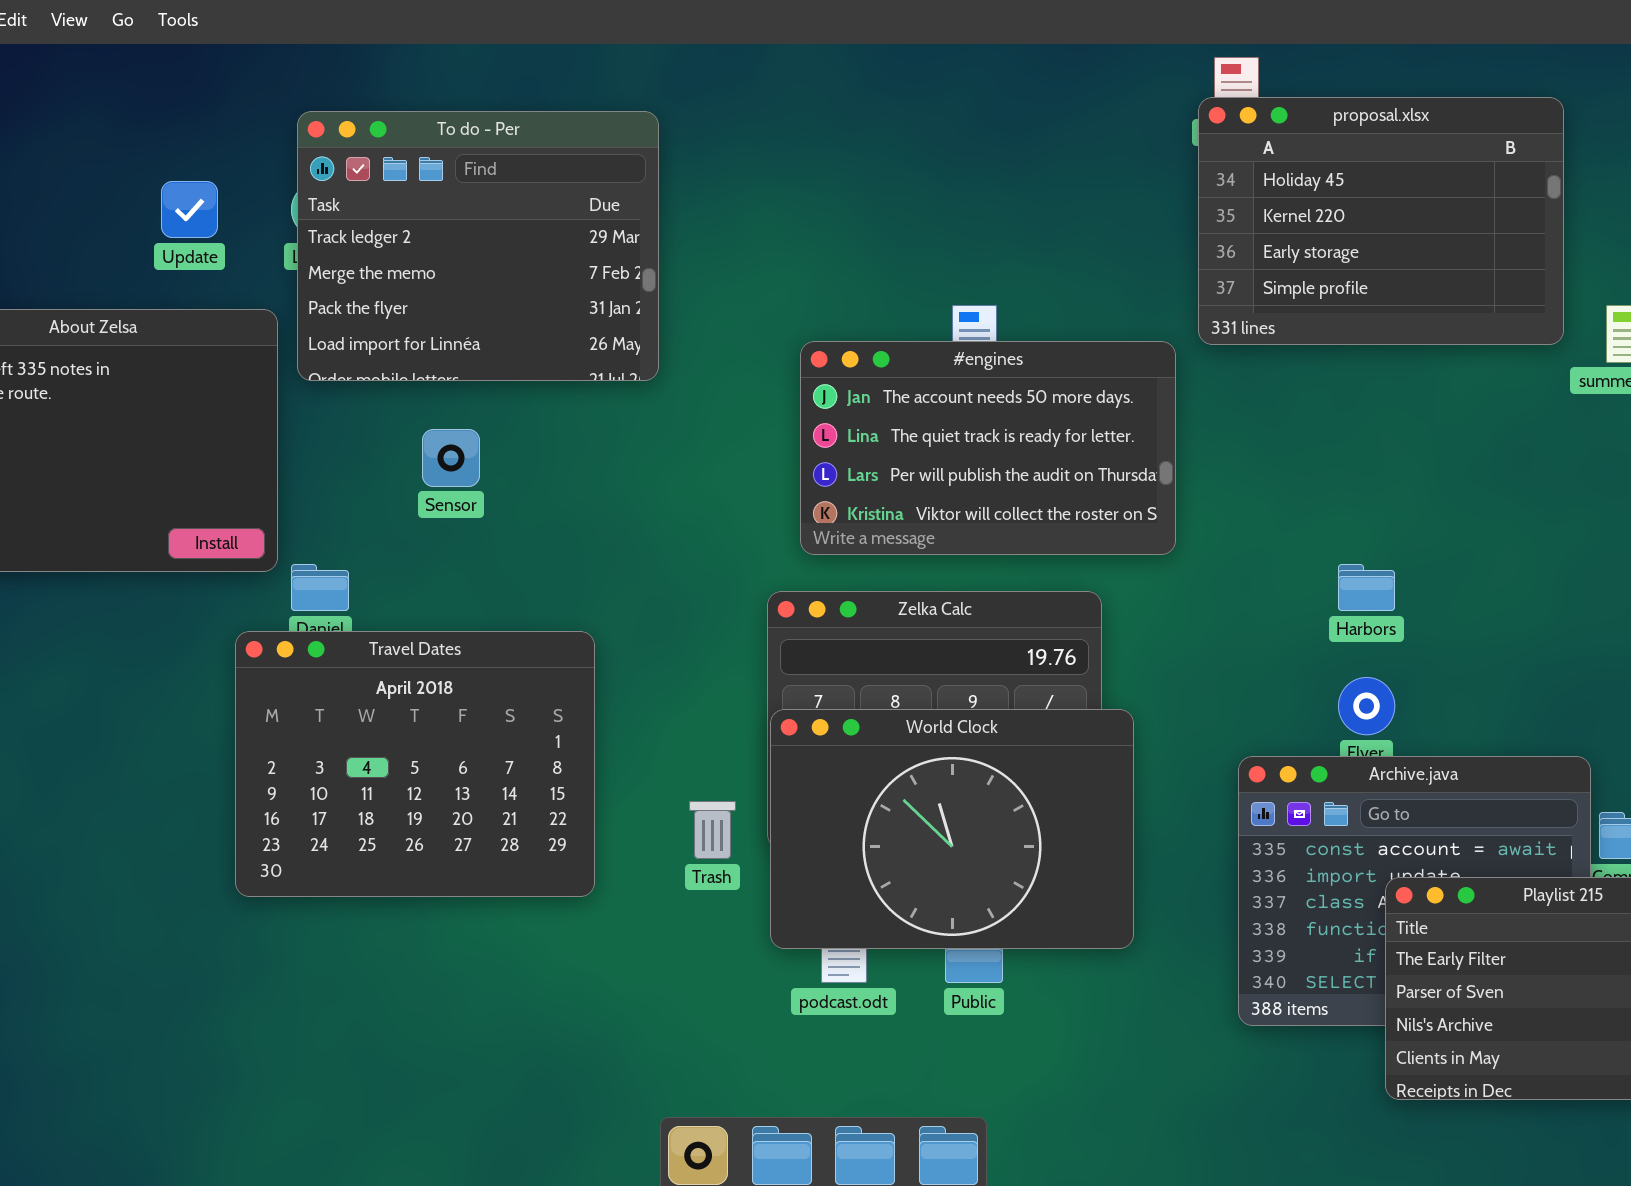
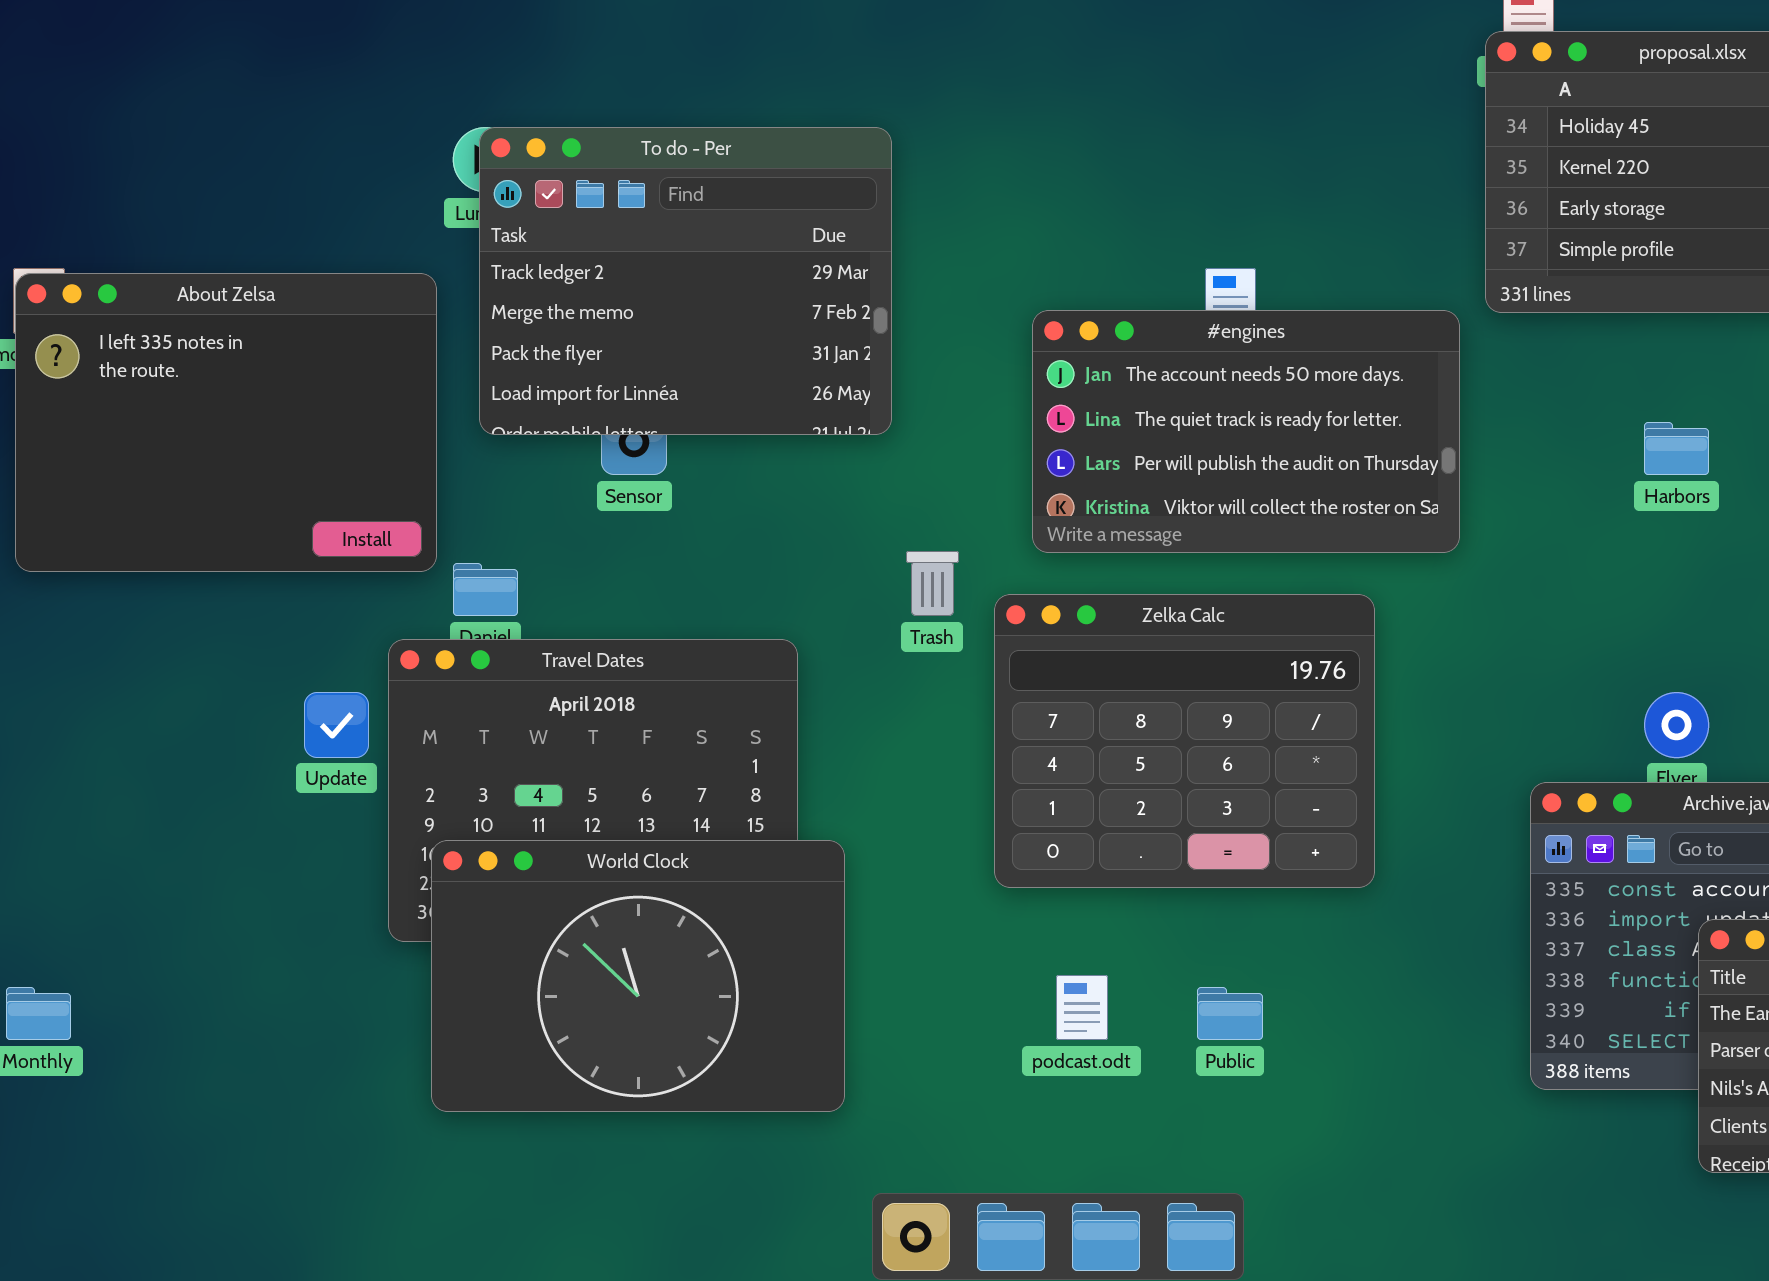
To do - Per: [297,111,659,381] -> [479,127,892,435], moved
Update: [161,181,218,238] -> [304,692,369,758], moved
Harbors: [1338,564,1395,611] -> [1644,422,1709,475], moved
World Clock: [770,709,1134,949] -> [431,840,845,1112], moved
Trash: [689,801,736,859] -> [906,551,959,616], moved

